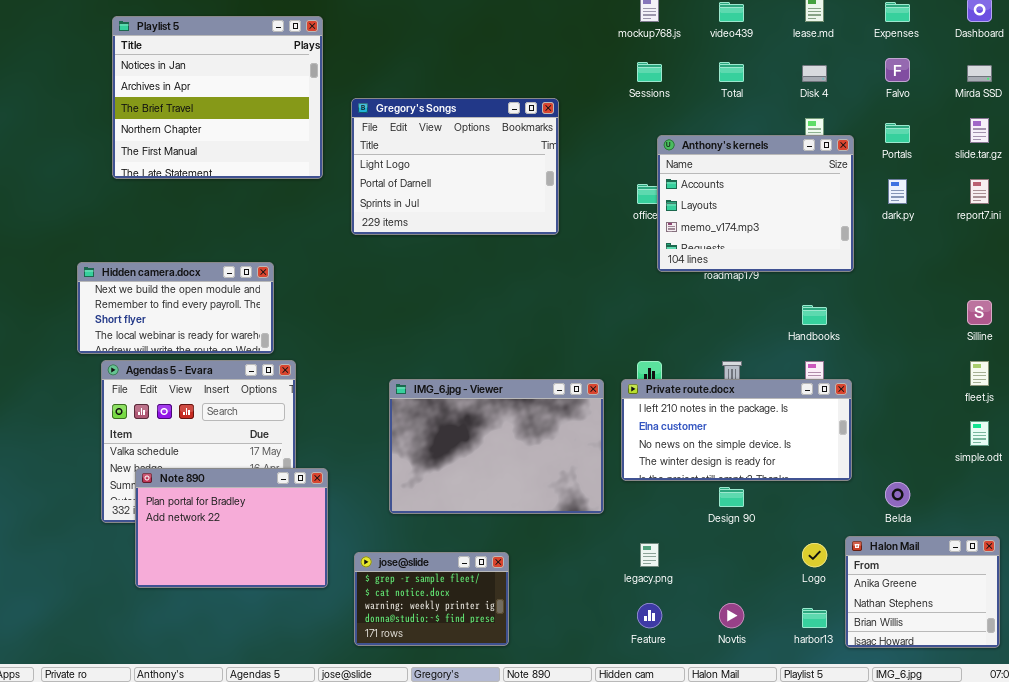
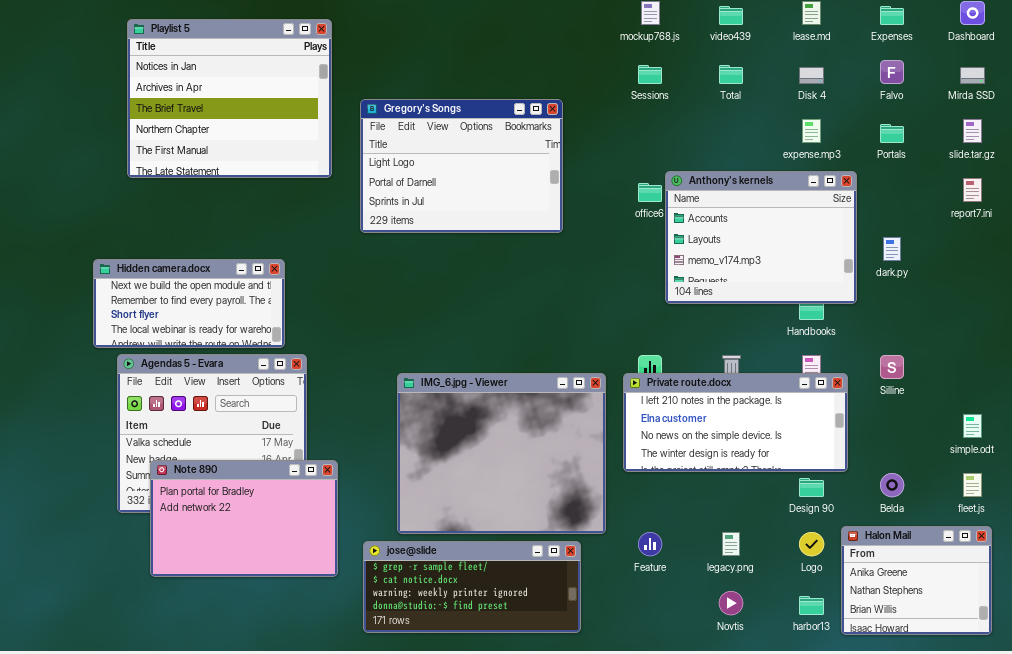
Anthony's kernels: [657,135,854,272] -> [665,171,857,304], moved
dark.py: [888,179,907,204] -> [883,237,901,261], moved
Silline: [967,300,992,325] -> [880,355,904,379], moved
fleet.js: [970,361,989,386] -> [963,473,982,497], moved
IMG_6.jpg - Viewer: [389,379,604,514] -> [397,373,606,534], resized
Design 90: [719,487,744,507] -> [799,478,824,497], moved
legacy.png: [640,543,659,567] -> [722,532,740,556], moved
jose@slide: [354,552,509,646] -> [363,541,581,633], resized
Feature: [637,603,662,628] -> [638,532,662,556], moved

